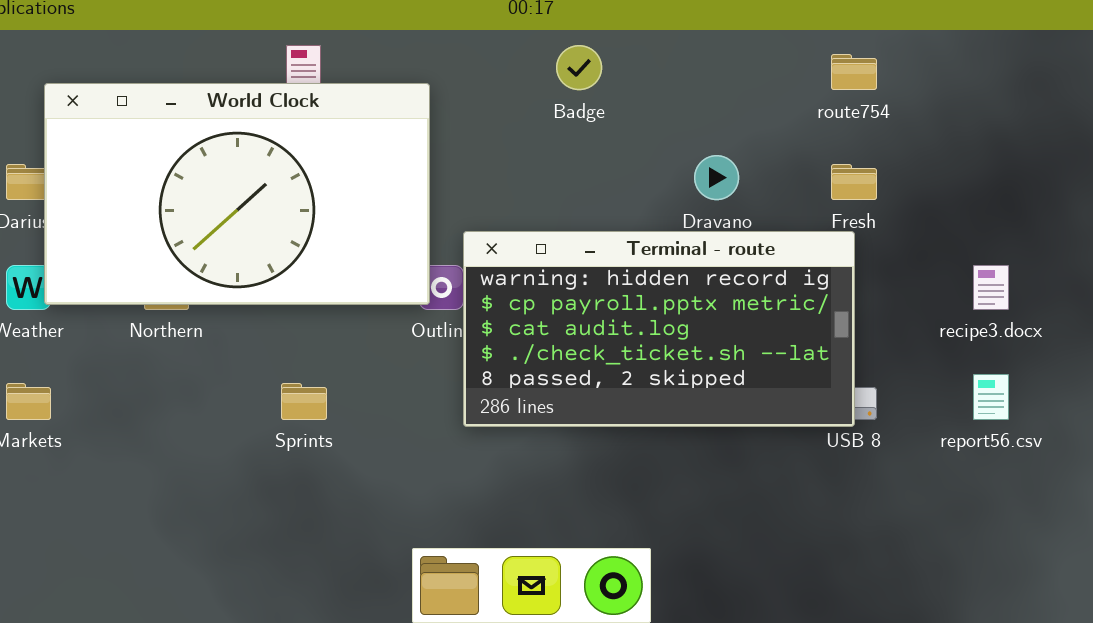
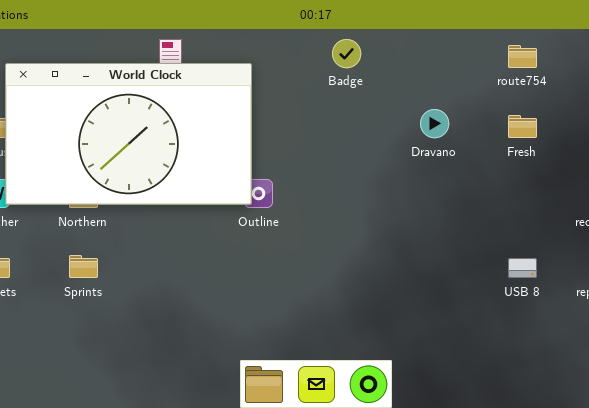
Terminal - route: [463,231,855,427] -> none, closed
Sprints: [281,383,327,420] -> [69,255,98,278], moved

